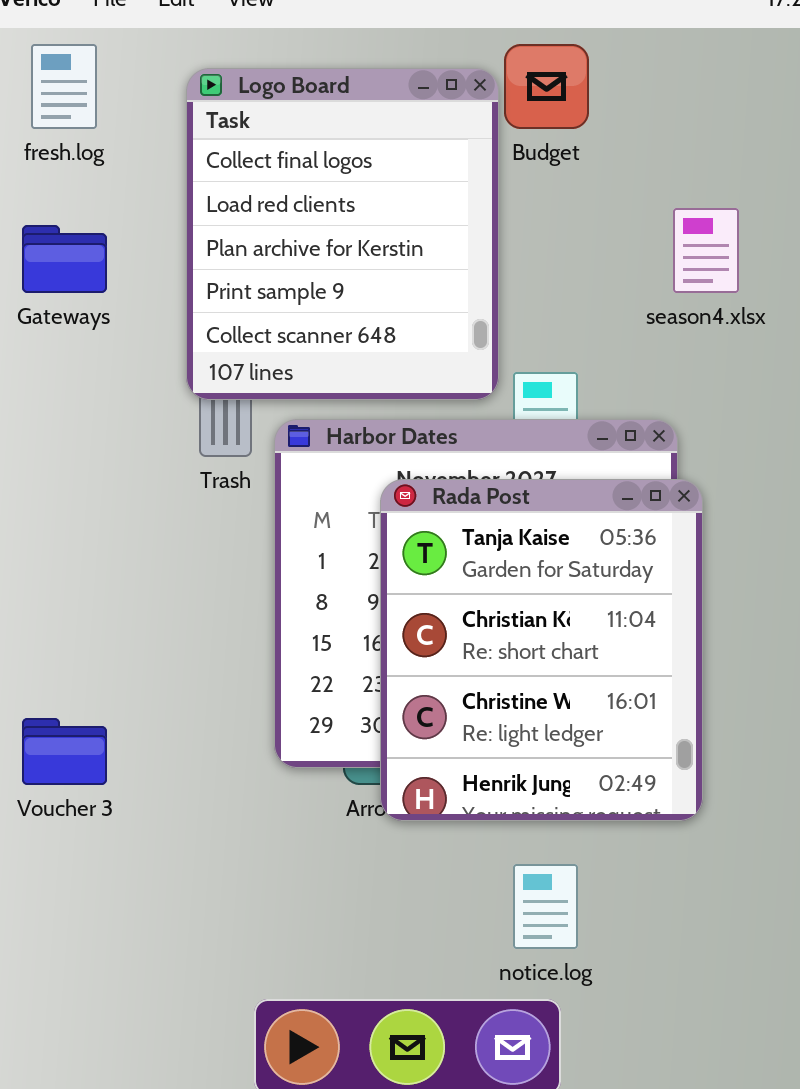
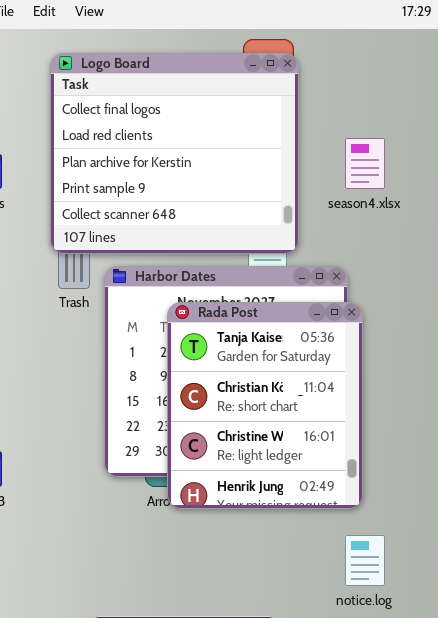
Logo Board: [186,68,499,400] -> [50,53,299,254], resized
notice.log: [513,864,578,949] -> [345,535,385,586], moved

